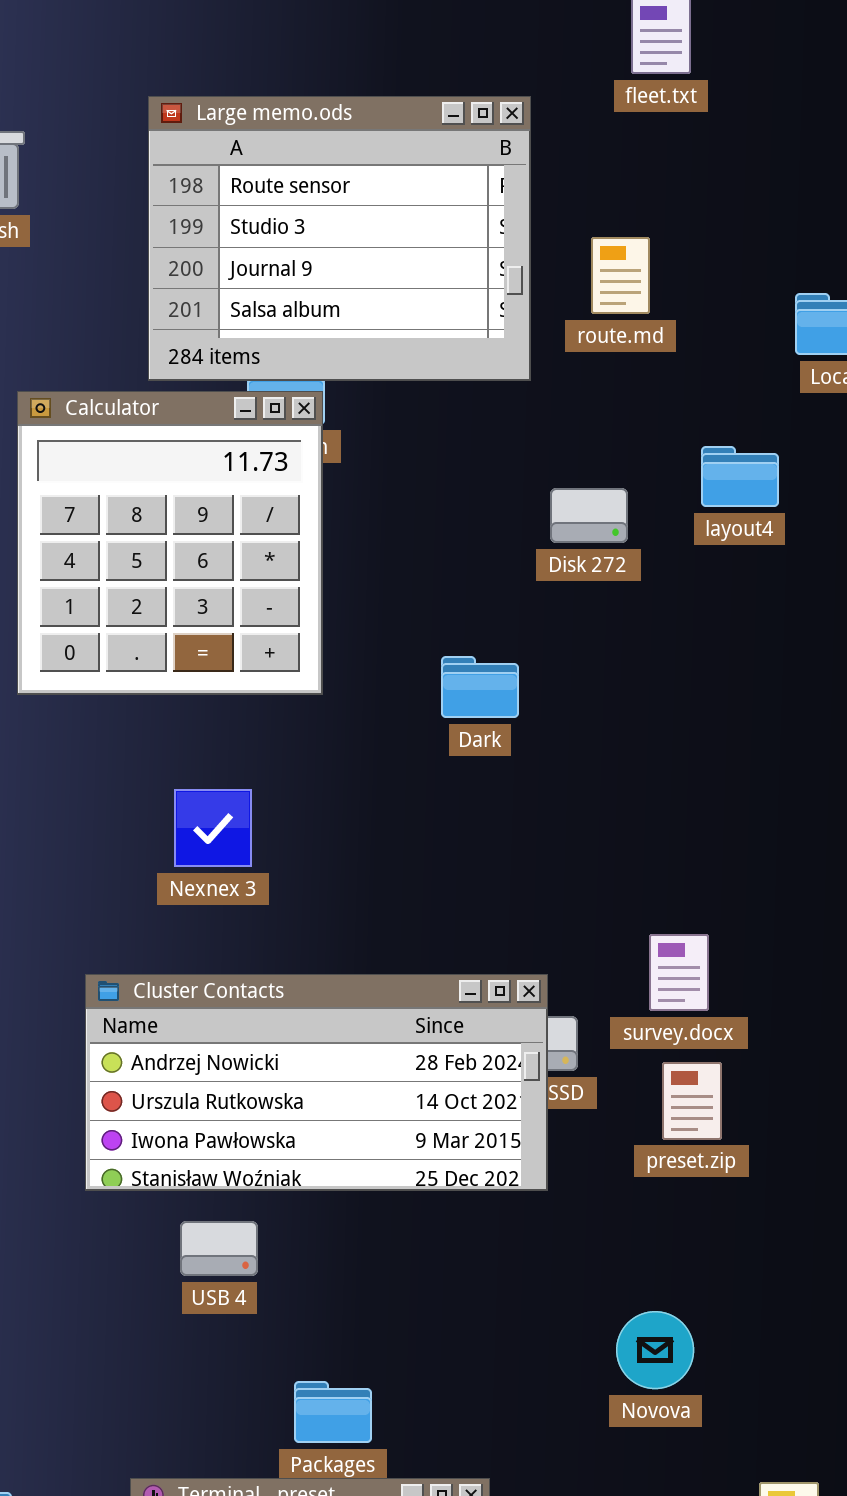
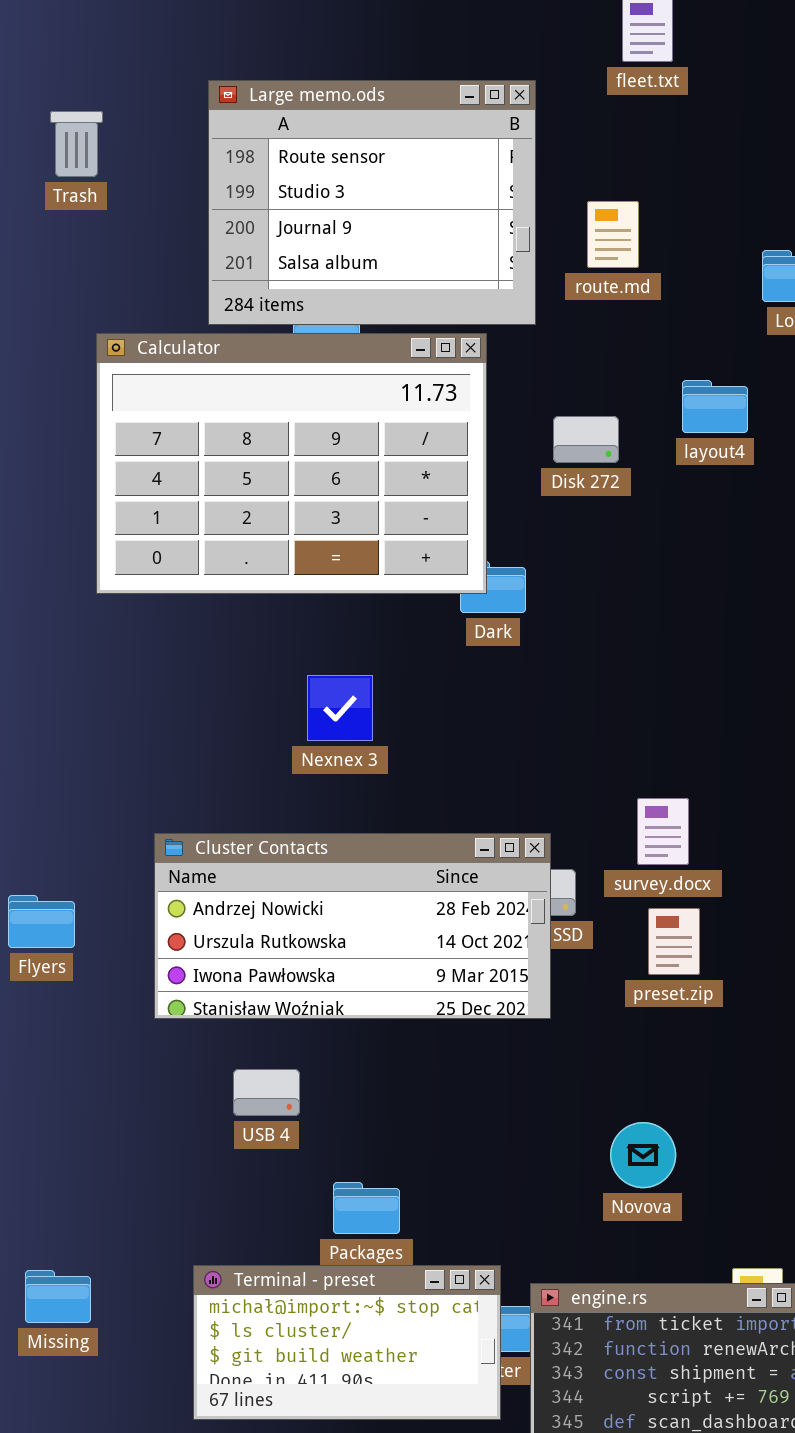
Calculator: [17,391,323,695] -> [96,333,487,594], resized
Nexnex 3: [174,789,252,867] -> [307,675,373,741], moved
USB 4: [180,1221,258,1276] -> [233,1069,300,1116], moved

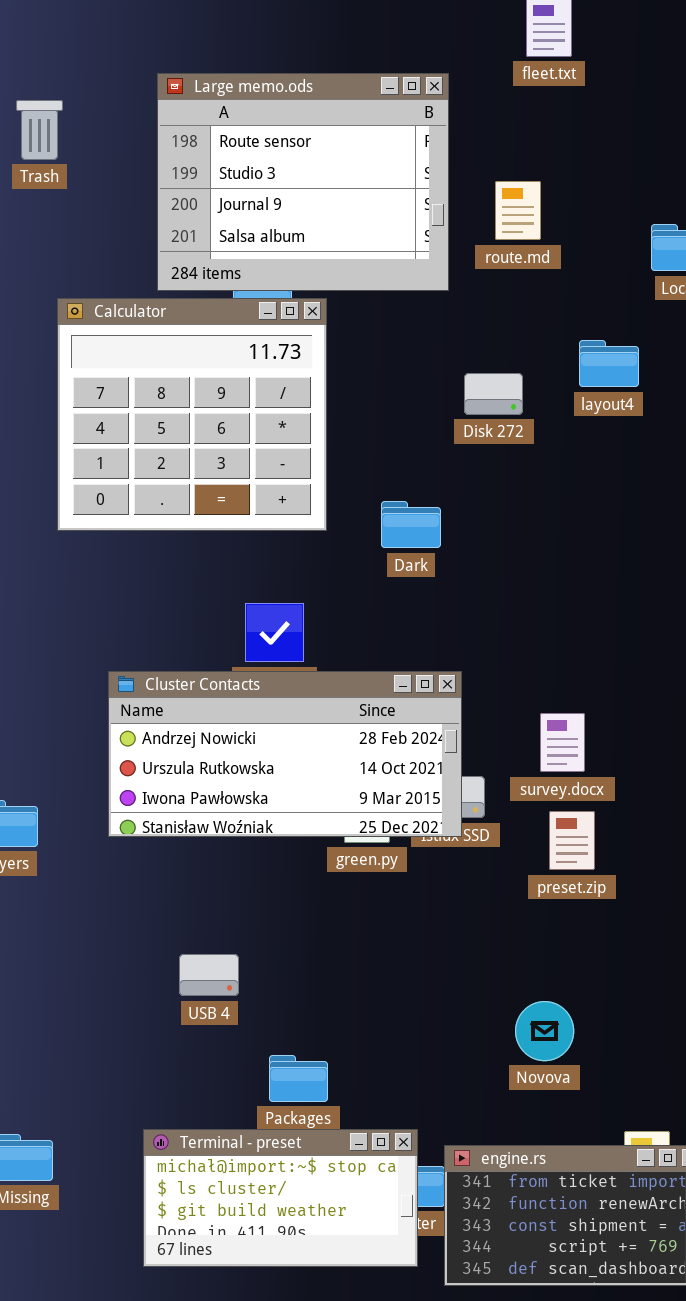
Calculator: [96,333,487,594] -> [57,298,327,531], resized
Cluster Contacts: [154,833,551,1019] -> [108,671,462,837], moved

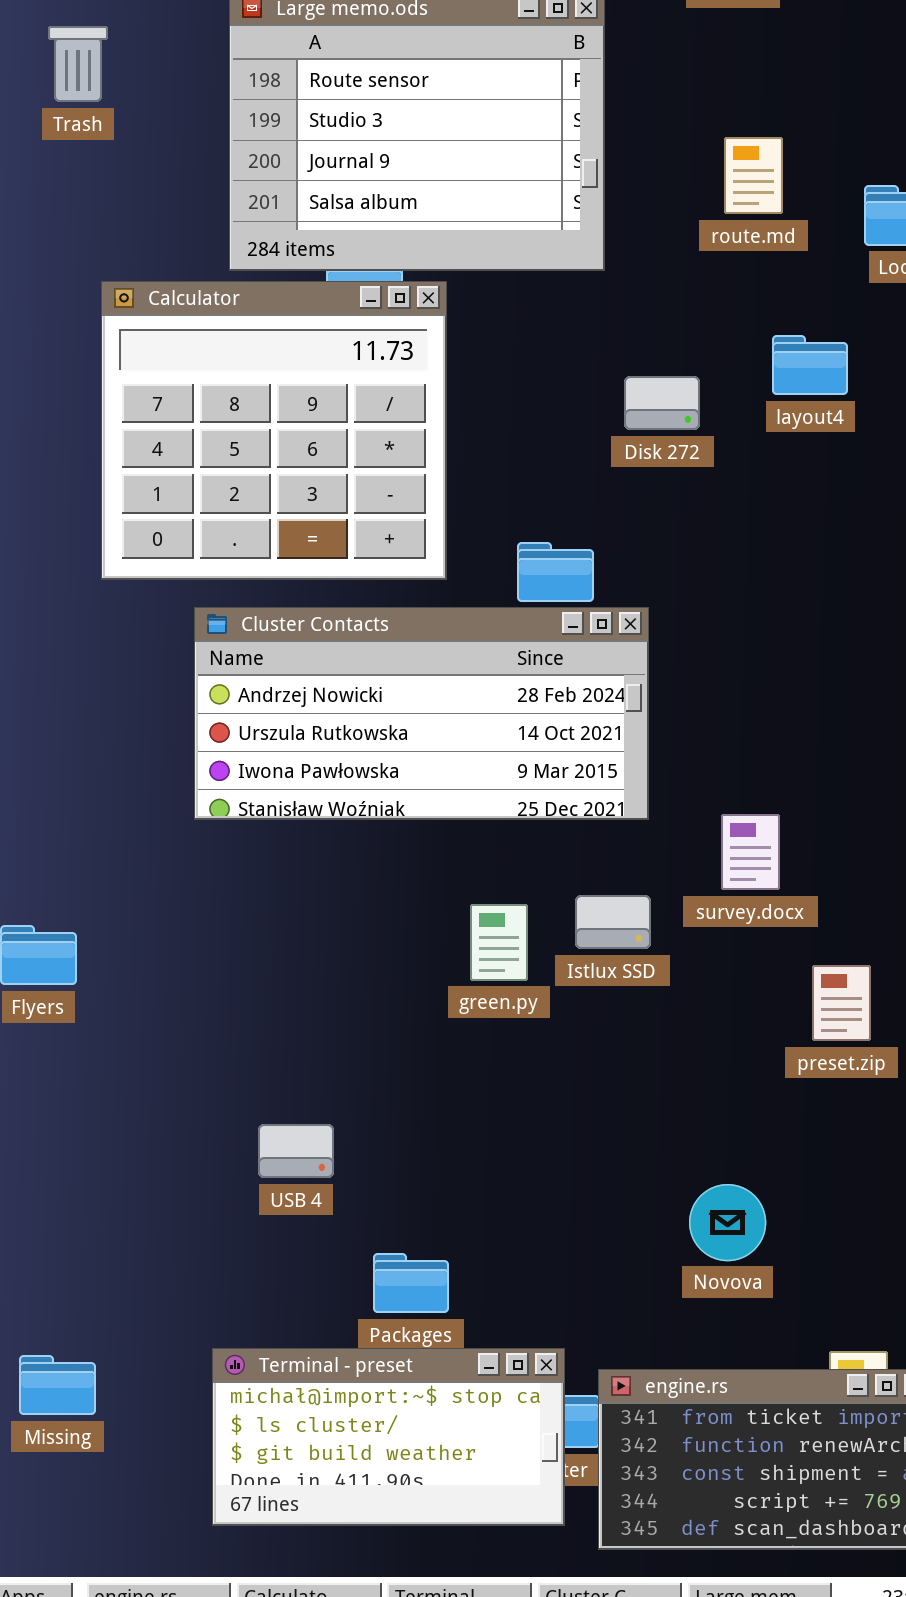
route.md: [495,181,541,240] -> [724,137,783,214], moved
Cluster Contacts: [108,671,462,837] -> [194,607,649,820], moved
preset.zip: [549,811,595,870] -> [812,965,871,1041], moved

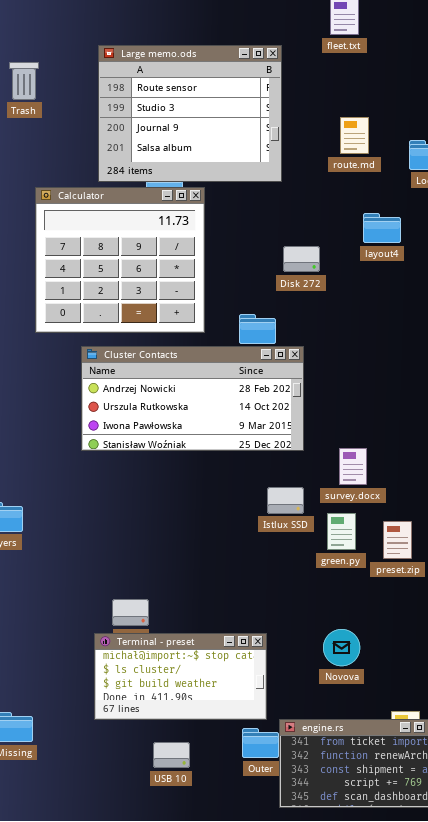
Disk 272: [624,376,700,430] -> [283,246,320,272], moved
green.py: [470,904,528,981] -> [327,513,356,550], moved
Terminal - preset: [212,1348,565,1526] -> [94,633,267,720], moved

